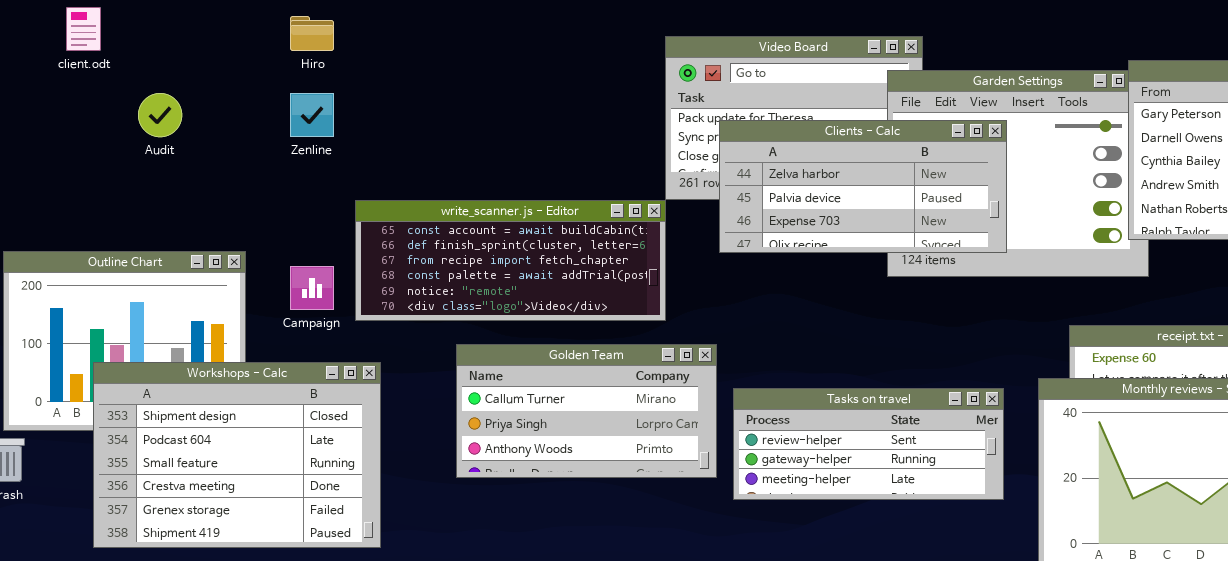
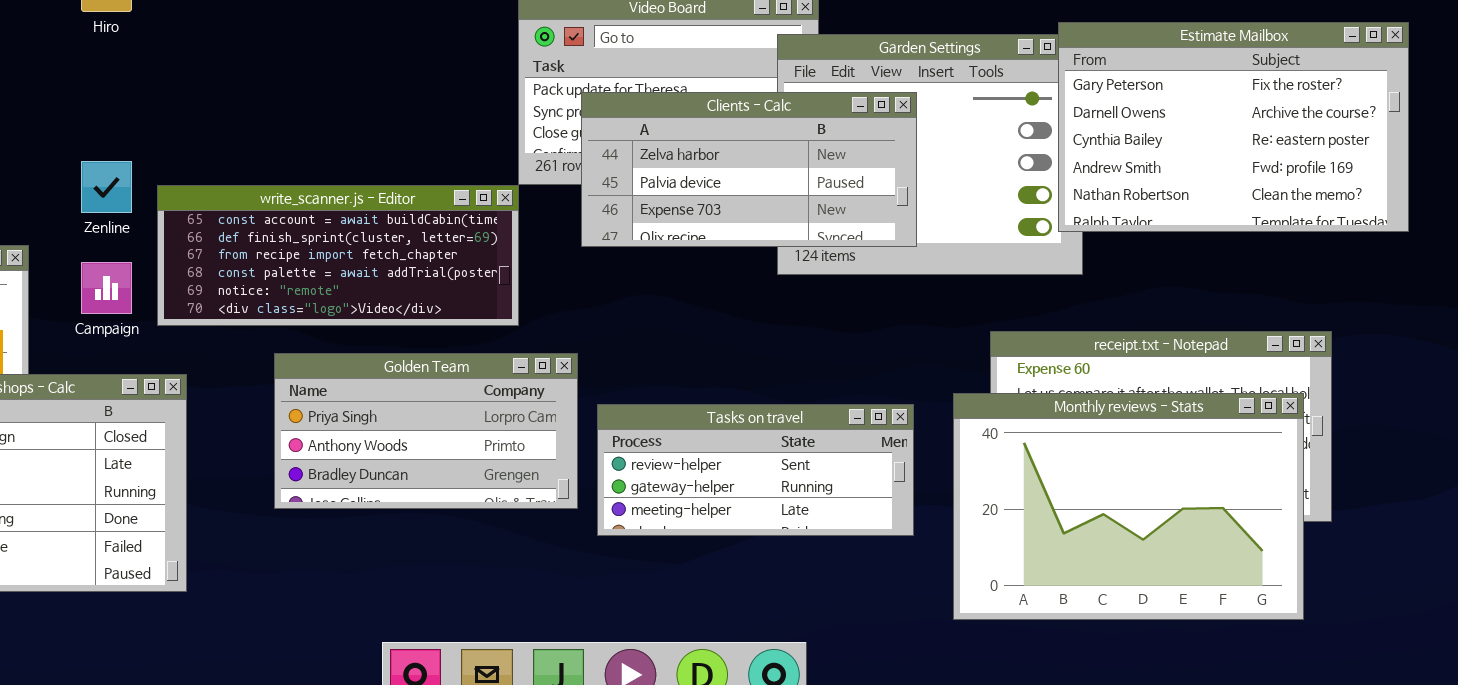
Zenline: [290,93,334,137] -> [81,161,132,213], moved
Golden Team: [456,344,717,478] -> [274,353,578,509], scrolled down 1 row

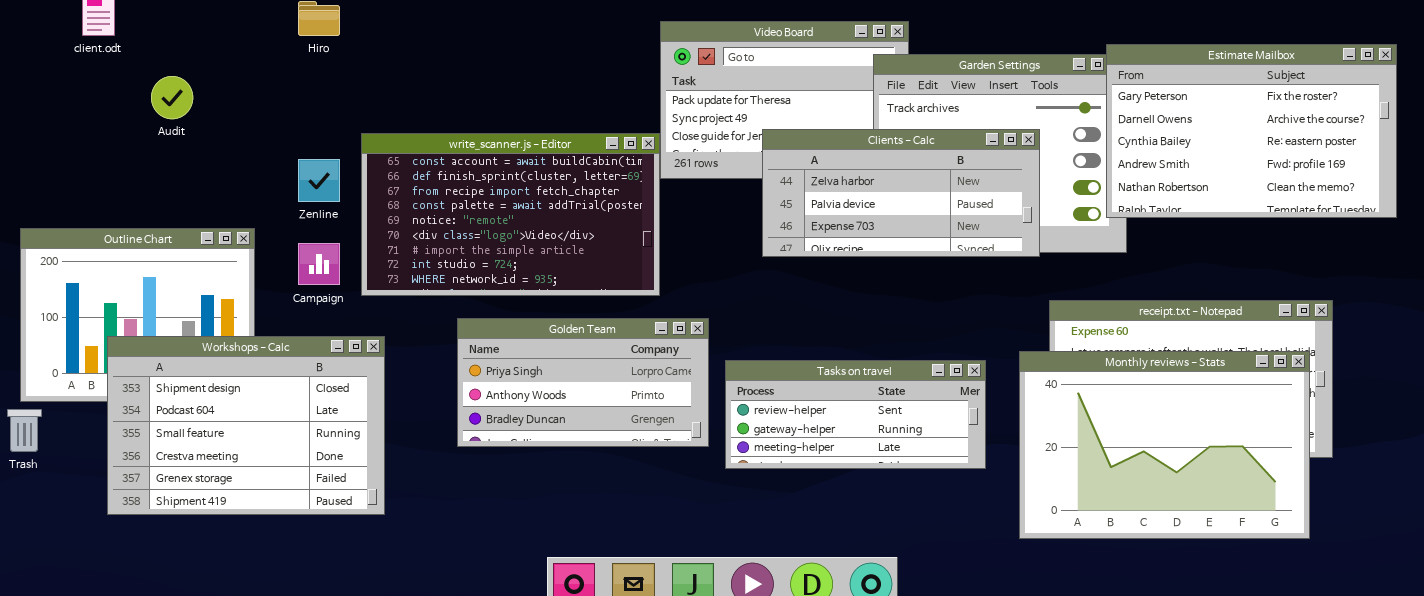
Clients - Calc: [581,92,917,247] -> [762,129,1040,257], moved
write_scanner.js - Editor: [157,185,519,326] -> [361,133,660,296], resized

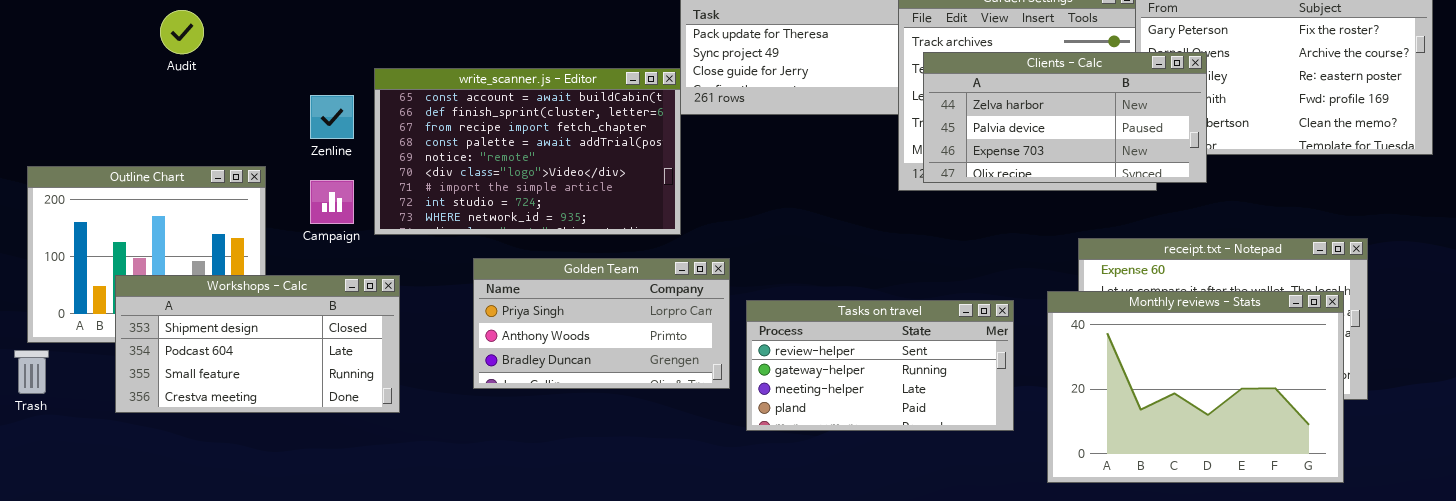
Clients - Calc: [762,129,1040,257] -> [923,52,1207,183], moved
Workshops - Calc: [107,336,385,515] -> [115,275,400,413], resized
Tasks on travel: [725,360,986,469] -> [746,300,1014,431], resized

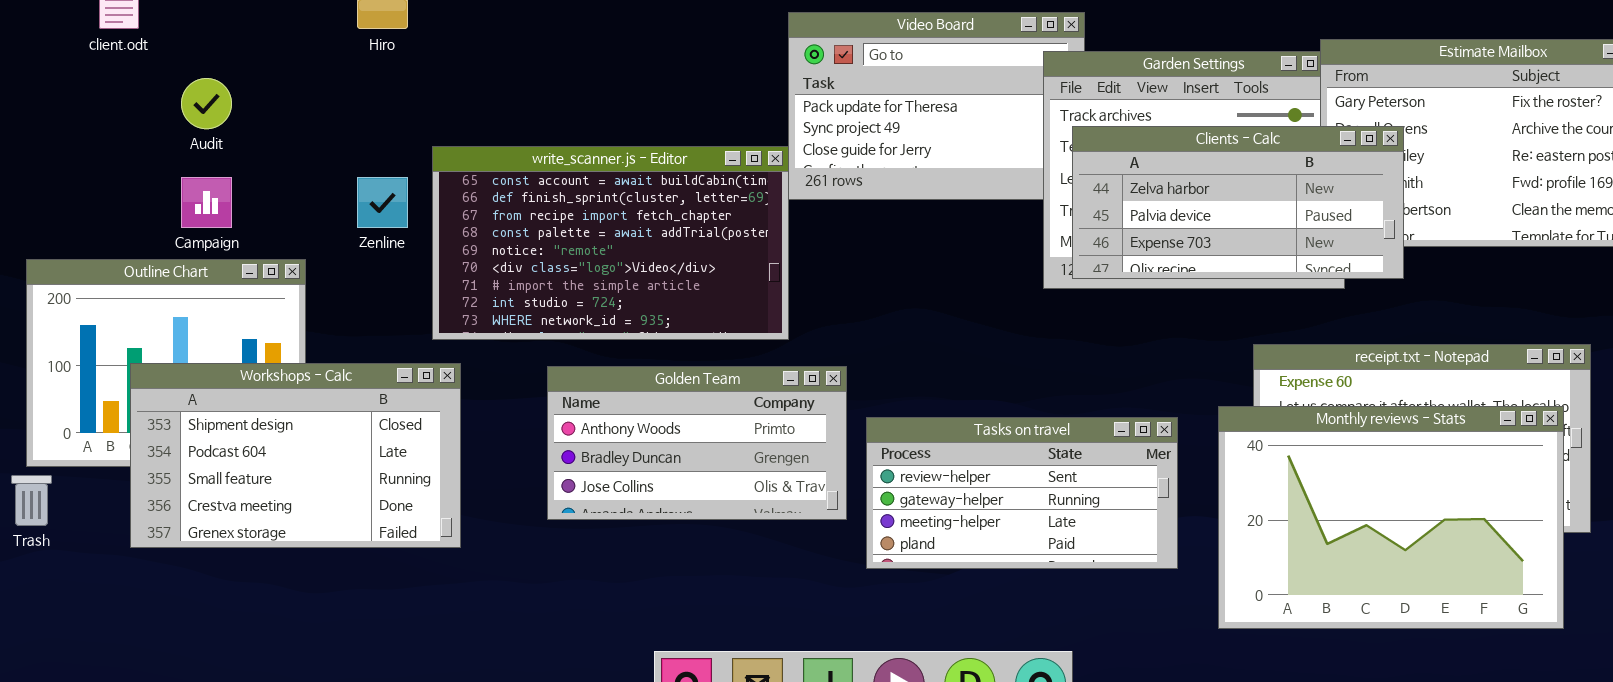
Campaign: [310,180,354,224] -> [181,177,232,228], moved
Golden Team: [473,258,730,389] -> [547,366,847,520], scrolled down 1 row
Workshops - Calc: [115,275,400,413] -> [130,363,461,548], resized

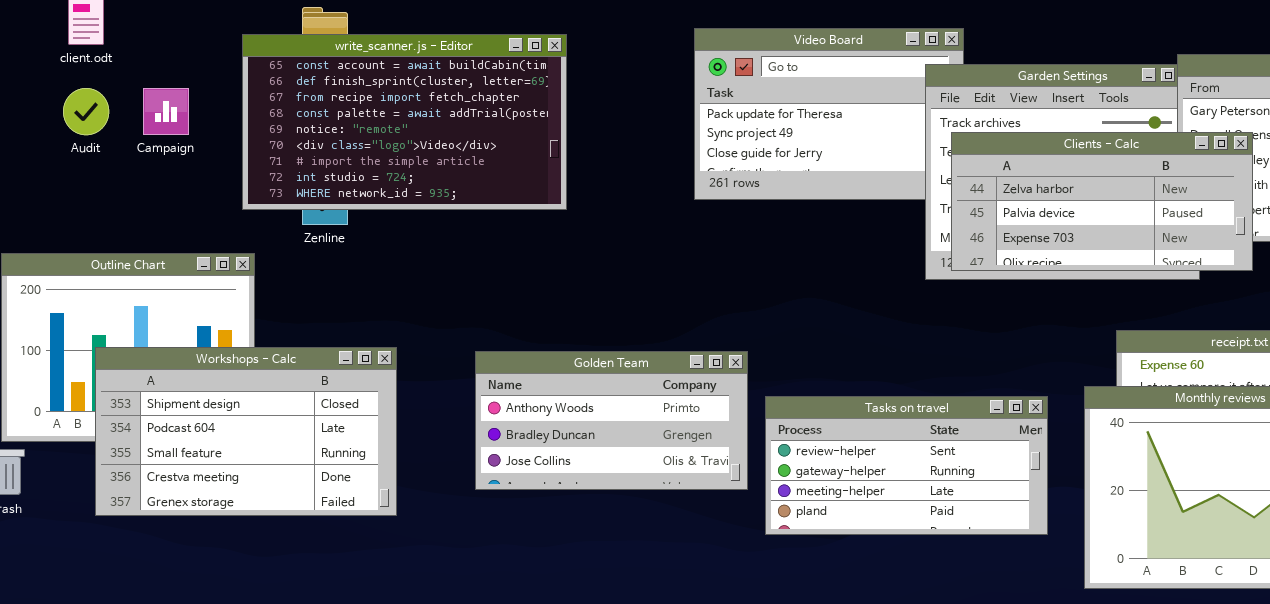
Audit: [181,78,232,129] -> [63,88,109,135], moved
write_scanner.js - Editor: [432,146,789,340] -> [242,34,567,210], moved
Campaign: [181,177,232,228] -> [143,88,189,135], moved

